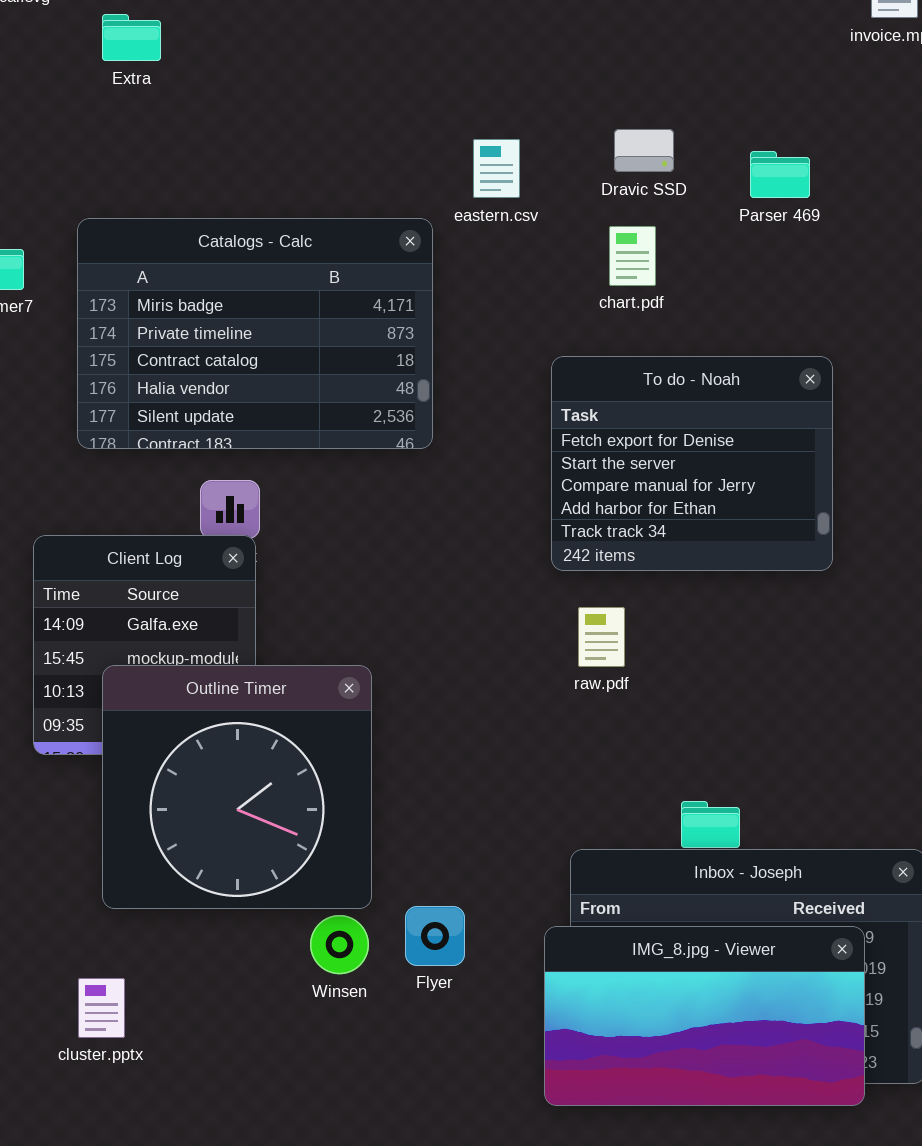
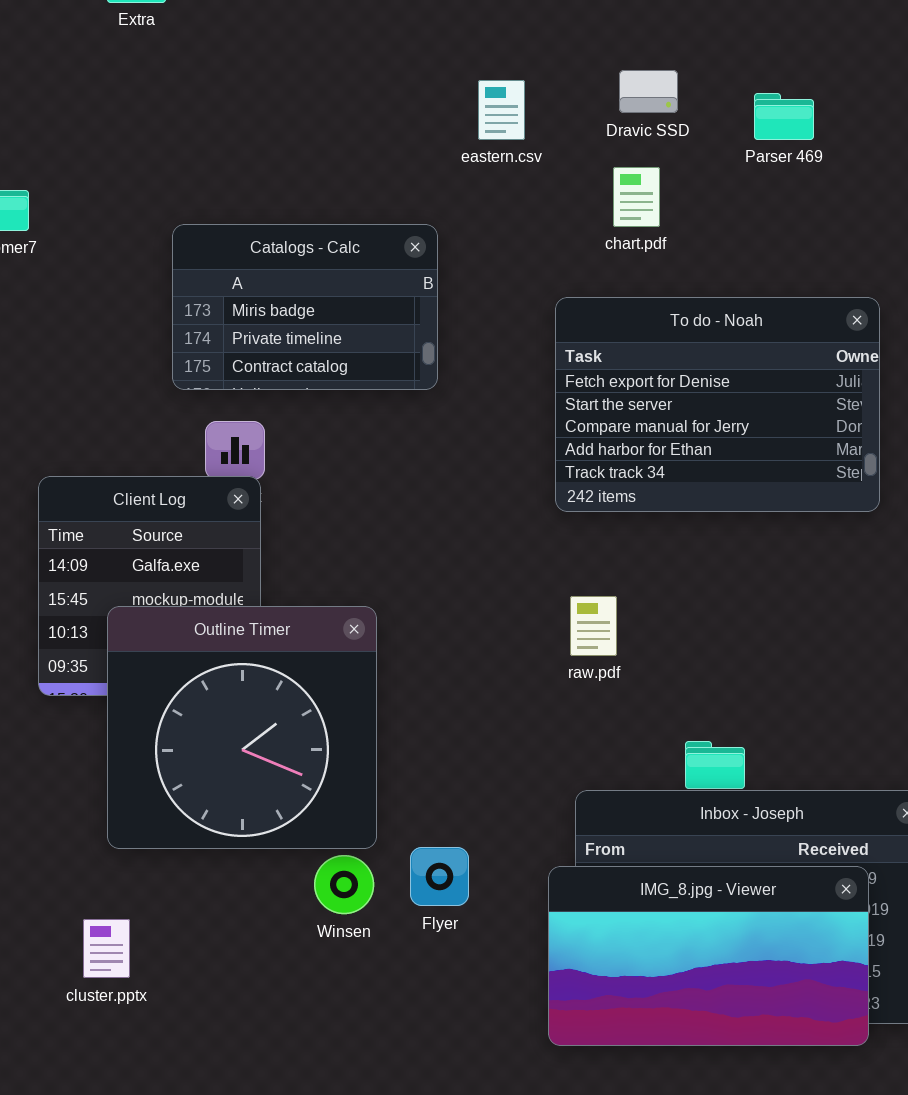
Catalogs - Calc: [77,218,433,449] -> [172,224,438,390], resized
To do - Noah: [551,356,833,571] -> [555,297,880,512], resized
raw.pdf: [578,607,625,667] -> [570,596,617,656], moved

